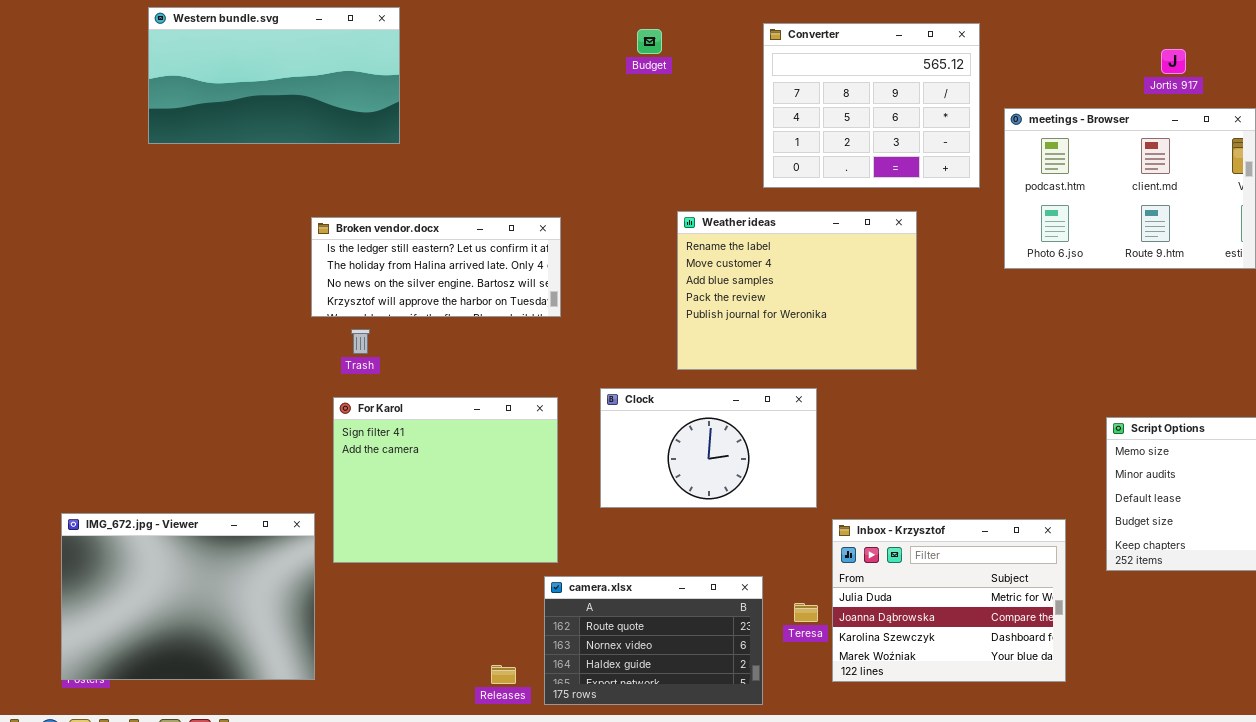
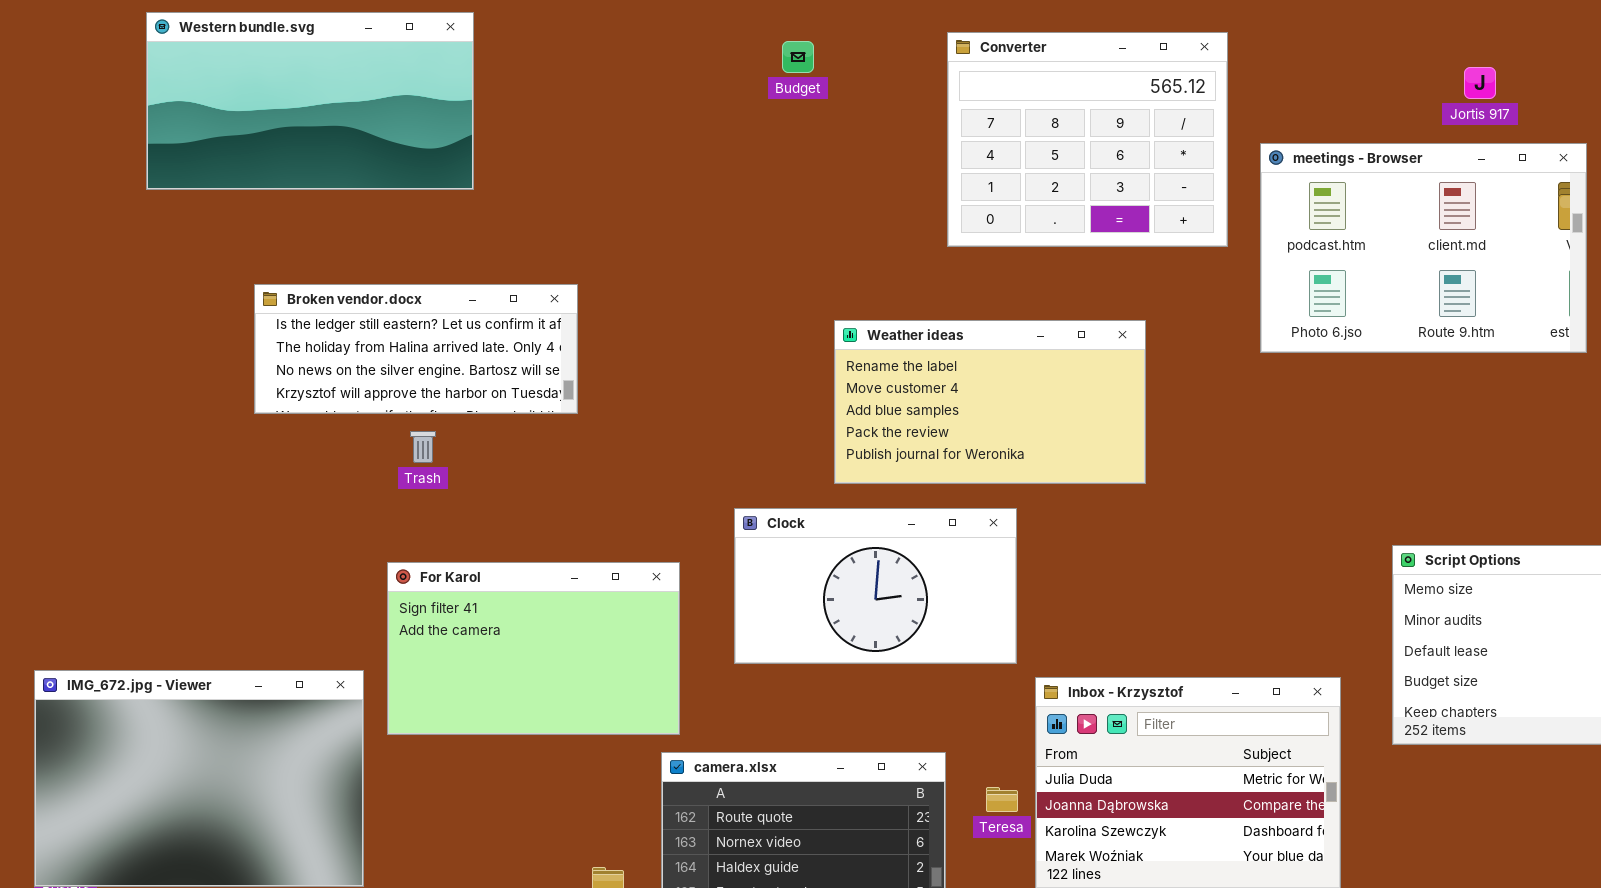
Weather ideas: [677,211,917,370] -> [834,320,1146,484], resized
Broken vendor.docx: [311,217,561,317] -> [254,284,578,414], moved
For Karol: [333,397,558,563] -> [387,562,680,735], resized

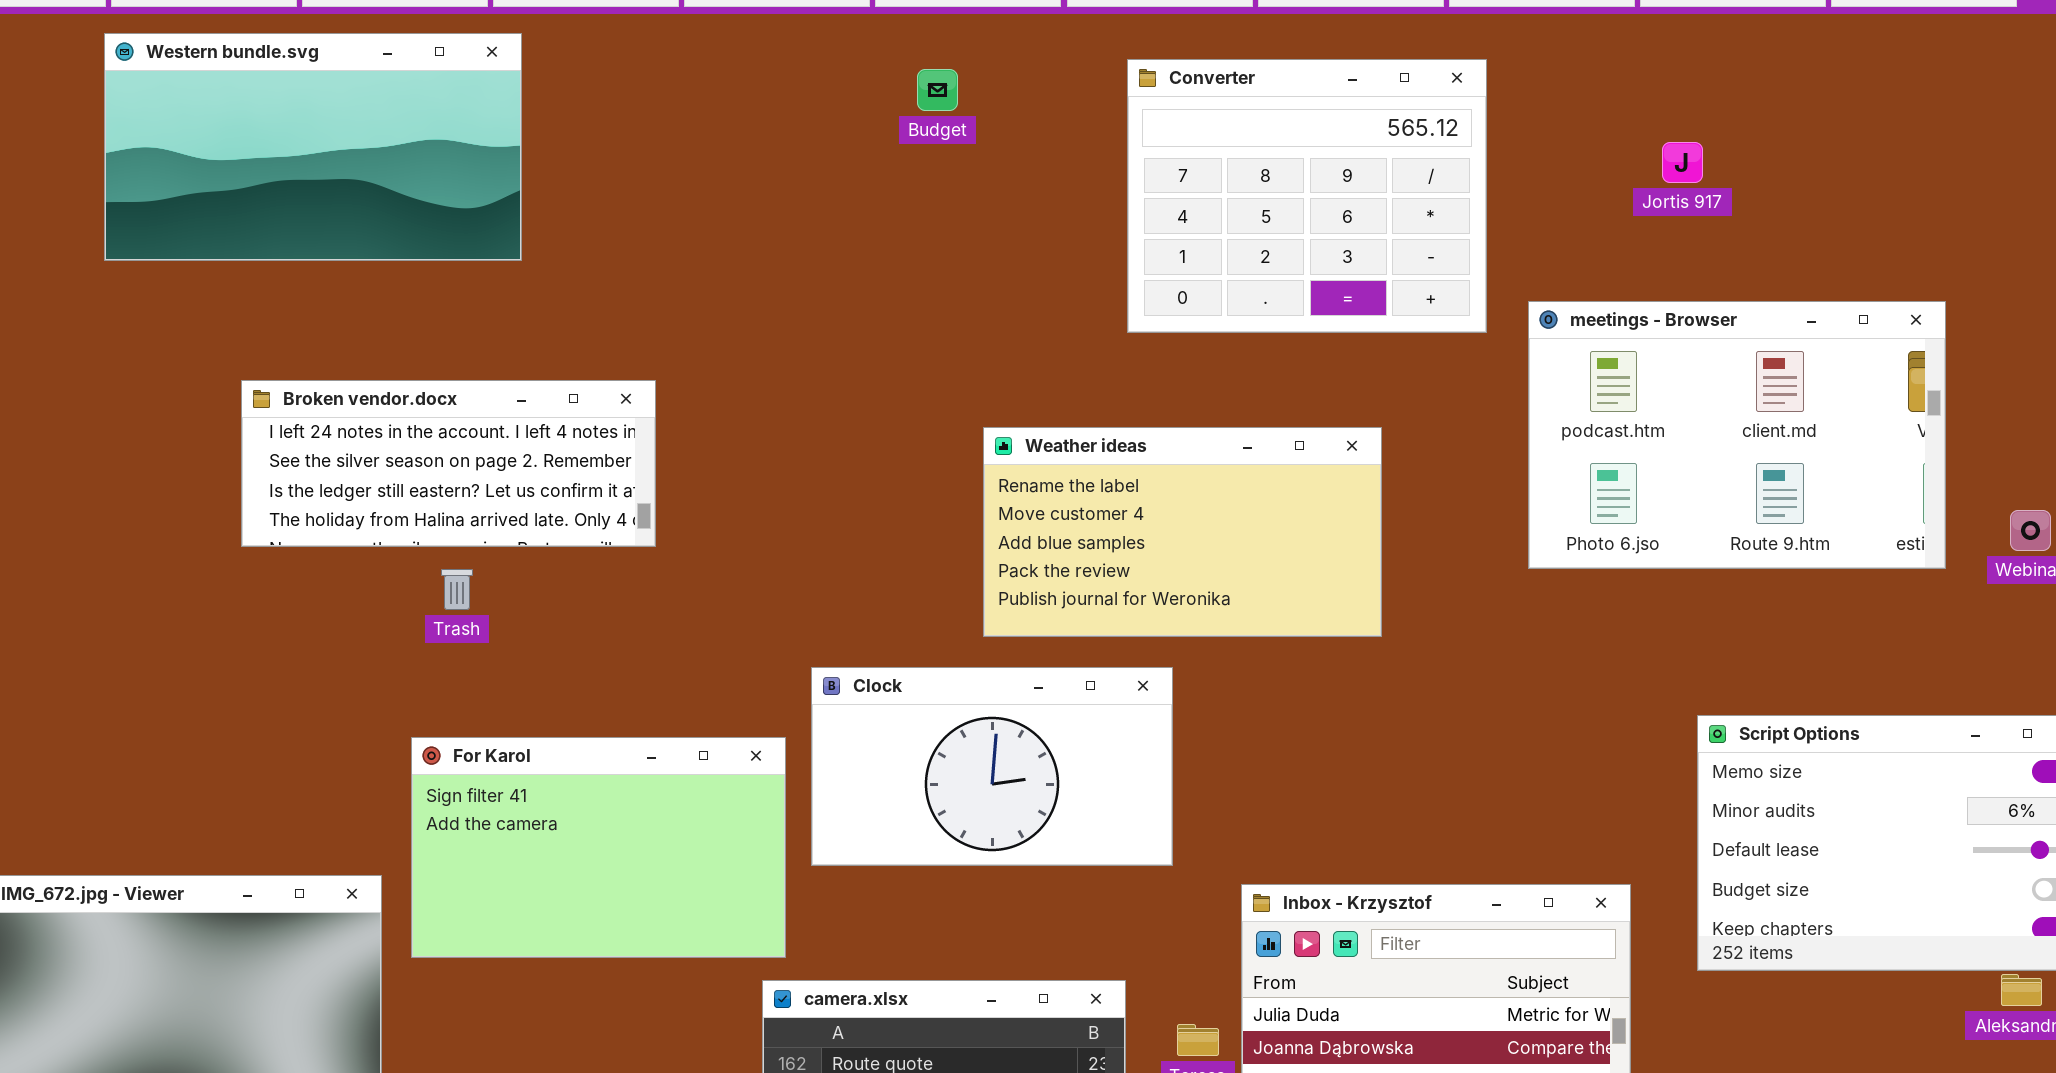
Jortis 917: [1464,67,1496,99] -> [1662,142,1703,183], moved
meetings - Browser: [1260,143,1587,353] -> [1528,301,1946,569], moved
Broken vendor.docx: [254,284,578,414] -> [241,380,656,547], scrolled up 2 rows
Clock: [734,508,1017,664] -> [811,667,1173,866], moved

